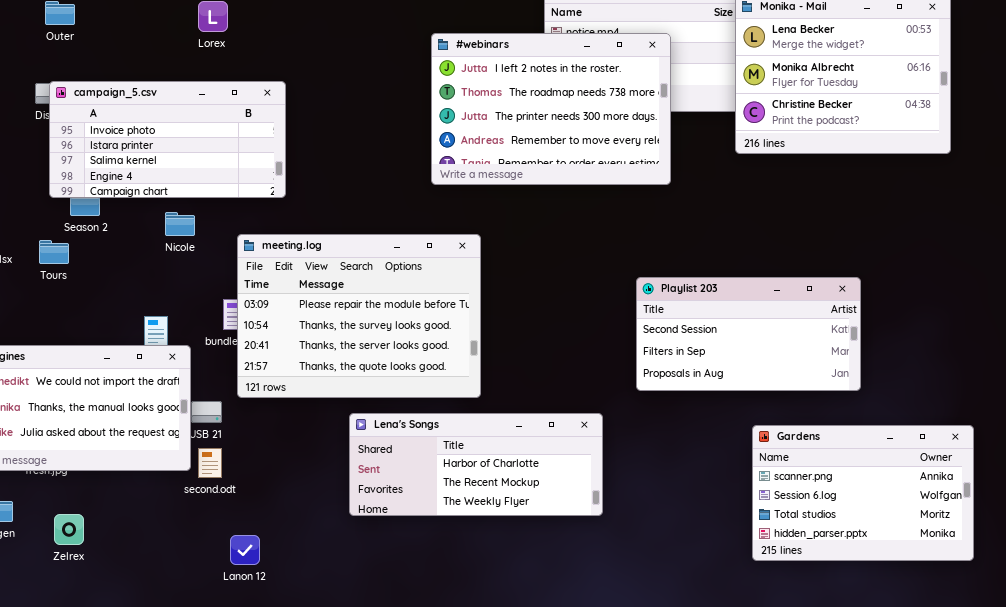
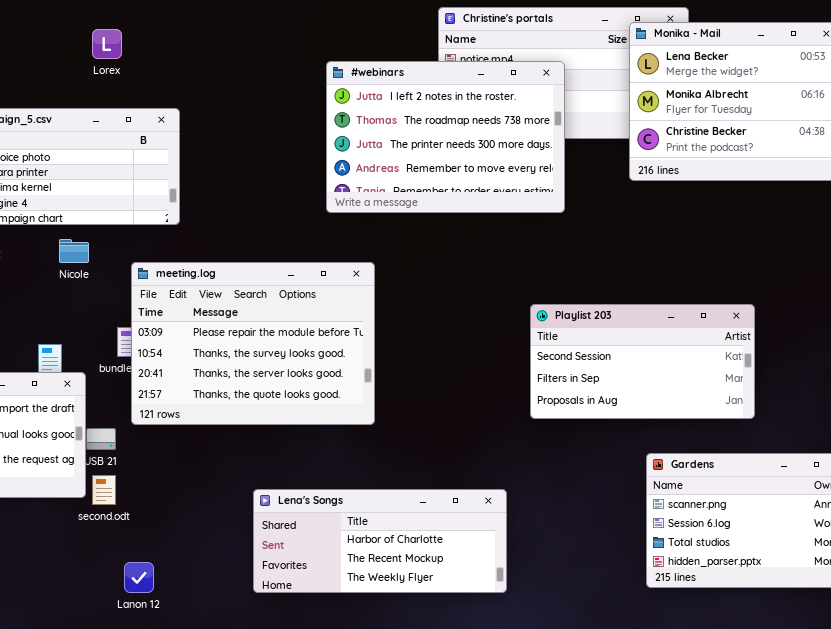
Lena's Songs: [349,413,603,516] -> [253,489,507,593], moved

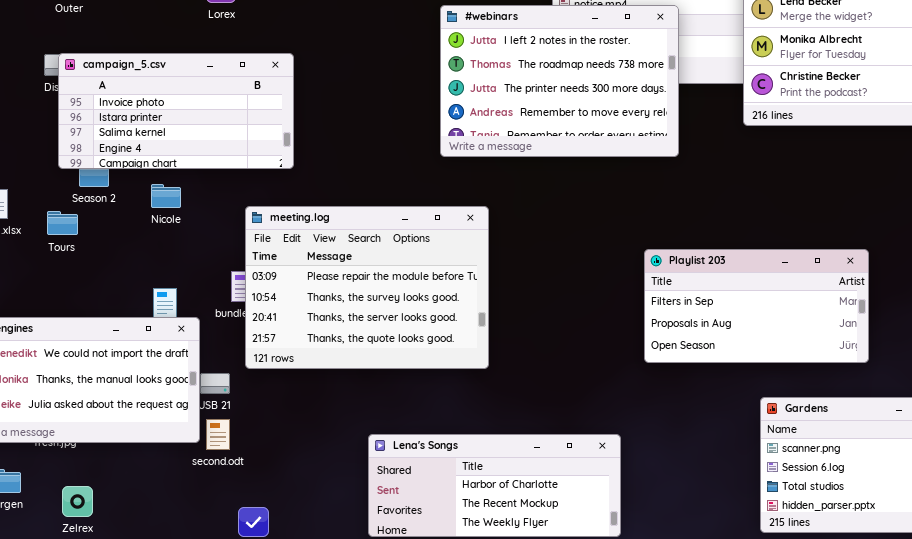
Nicole: [59,239,89,263] -> [151,184,181,208], moved
Playlist 203: [530,304,755,419] -> [644,249,869,363], scrolled down 1 row

